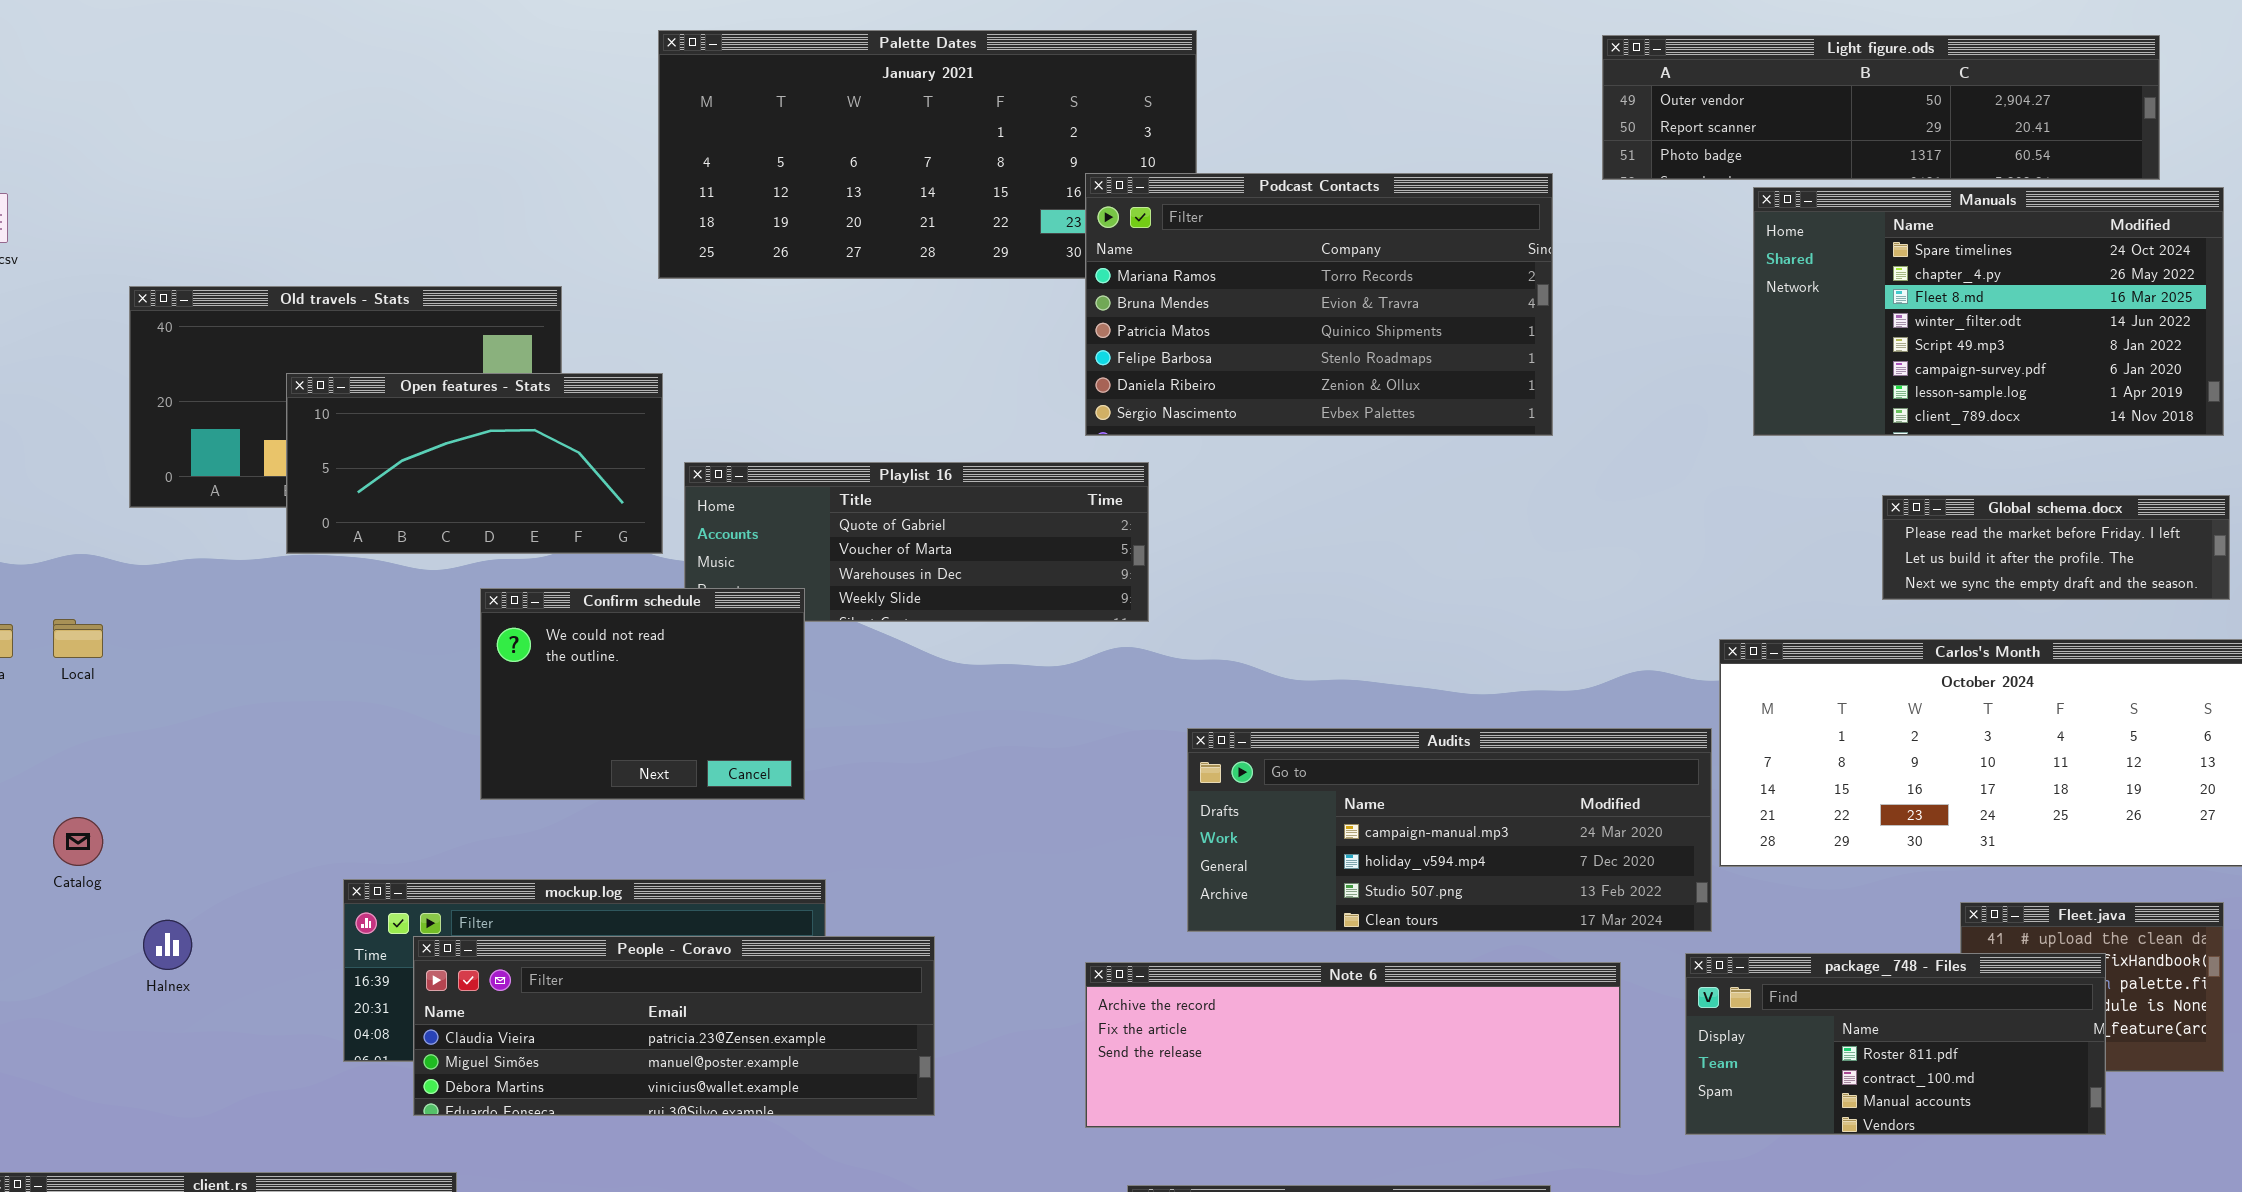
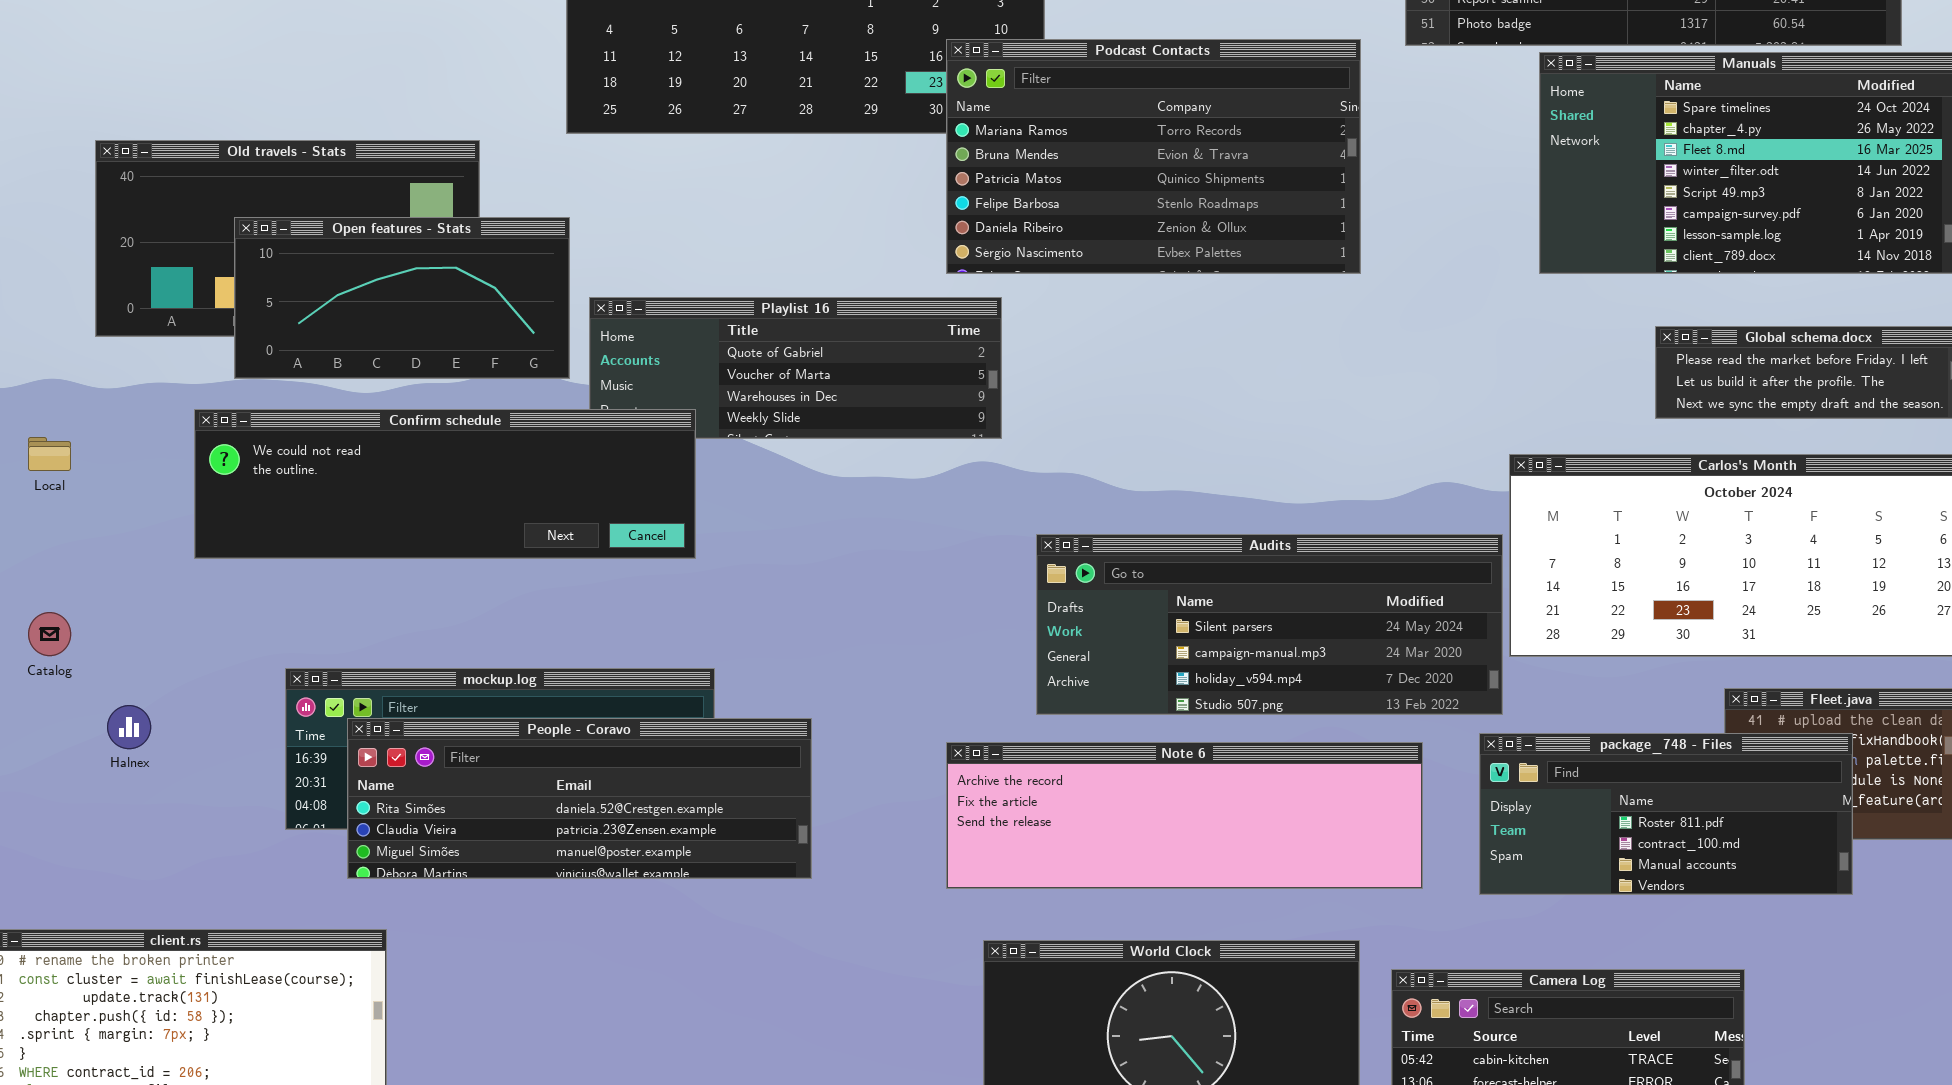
Confirm schedule: [480,588,805,800] -> [194,409,696,559], resized
Audits: [1187,728,1712,932] -> [1036,534,1503,715], scrolled up 1 row
People - Coravo: [413,936,935,1116] -> [347,718,812,879], scrolled up 1 row

